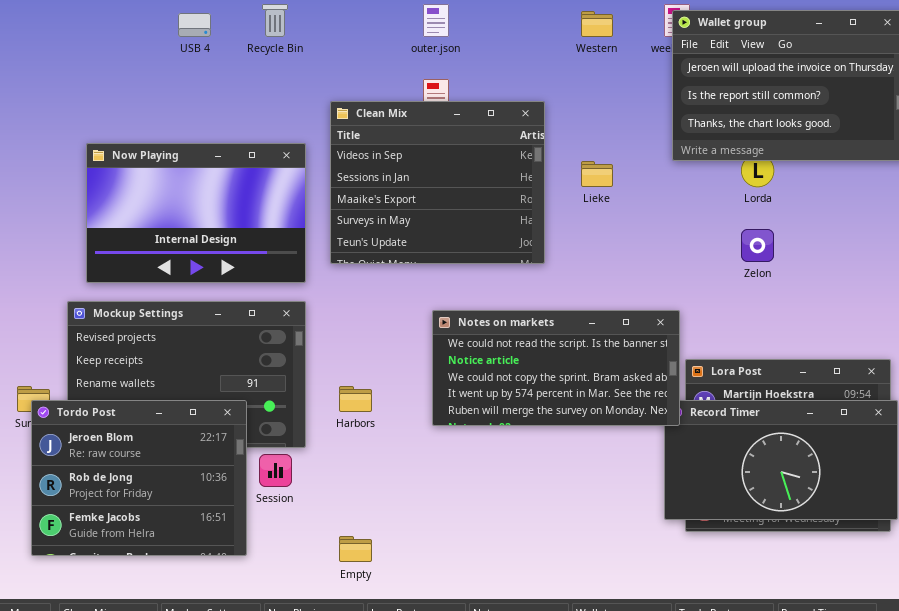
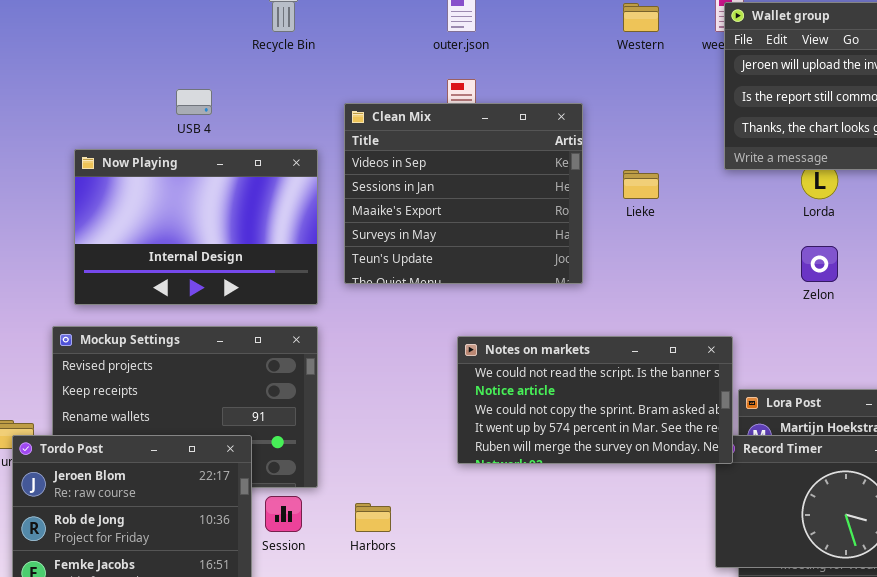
USB 4: [178,13,211,37] -> [176,89,212,115], moved
Harbors: [339,386,372,412] -> [355,503,391,532], moved

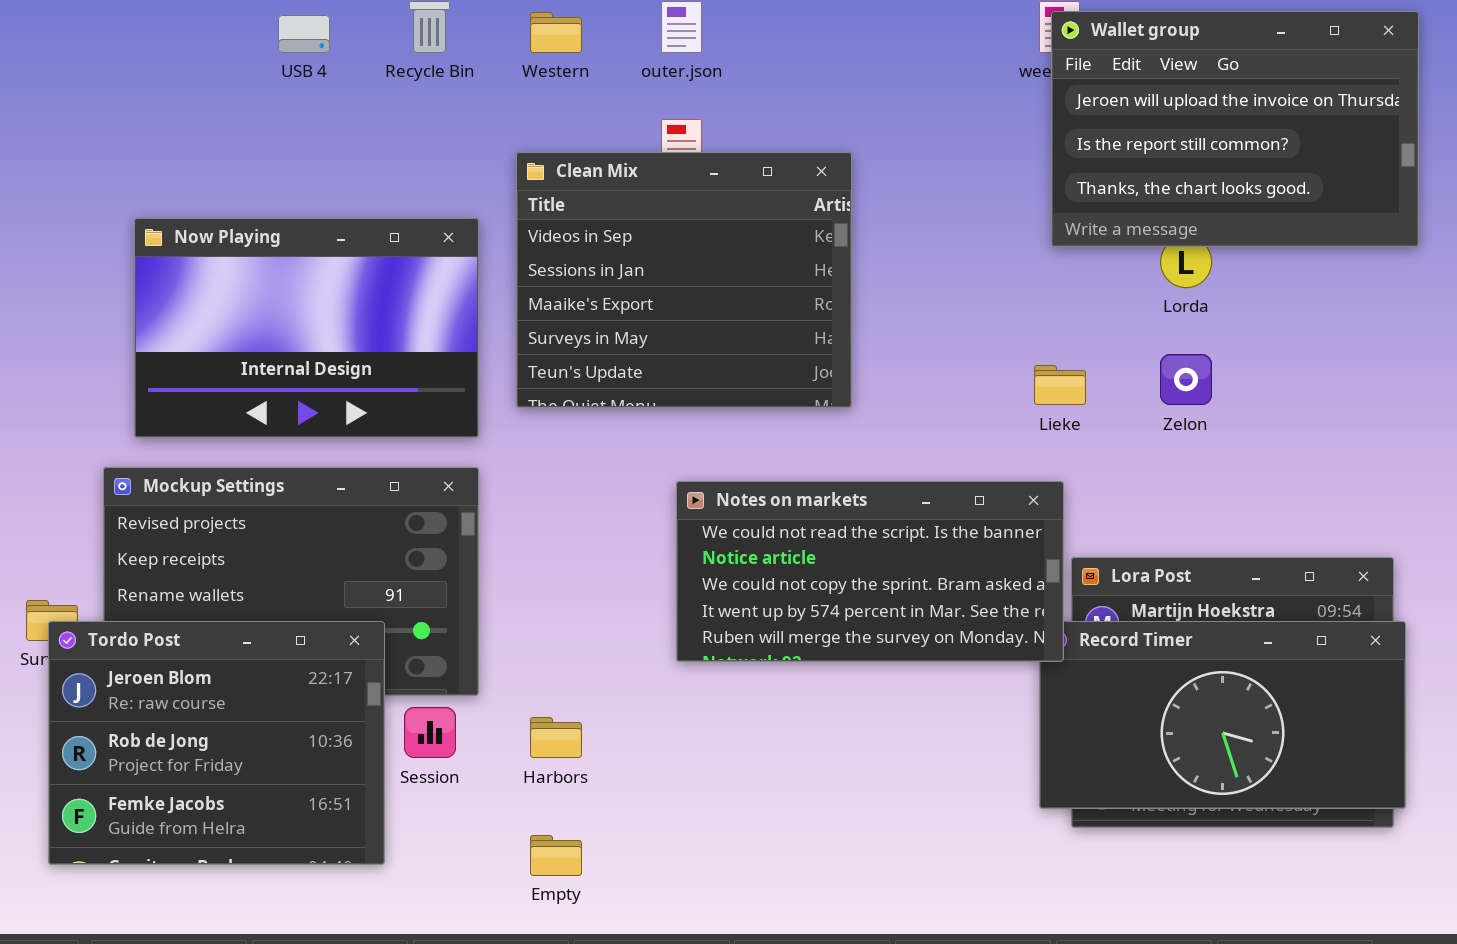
Western: [623,3,659,32] -> [530,12,582,53], moved
USB 4: [176,89,212,115] -> [278,15,330,53], moved
Lieke: [623,170,659,199] -> [1034,365,1086,405], moved

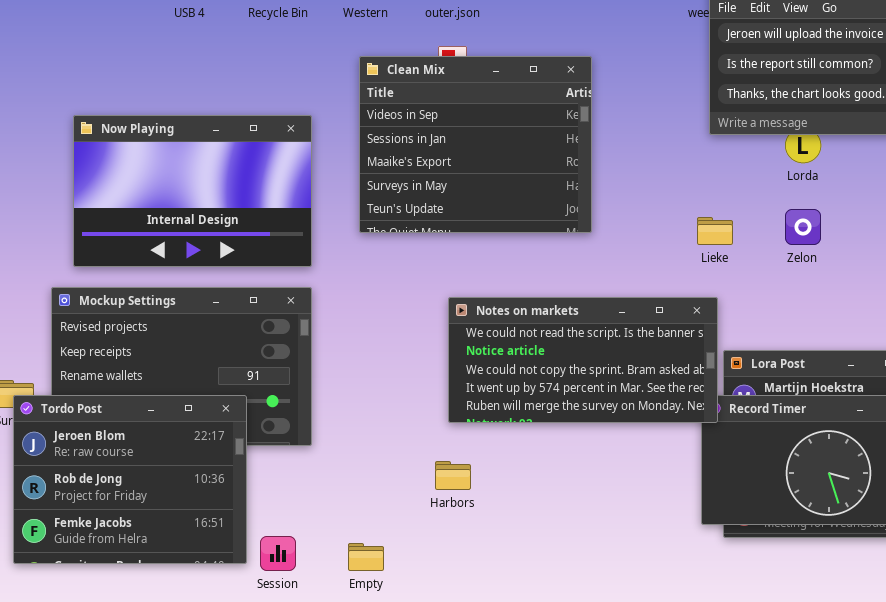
Clean Mix: [516,152,852,408] -> [359,56,592,233], moved
Session: [404,707,456,758] -> [260,536,296,571], moved
Harbors: [530,717,582,758] -> [435,461,471,490], moved

